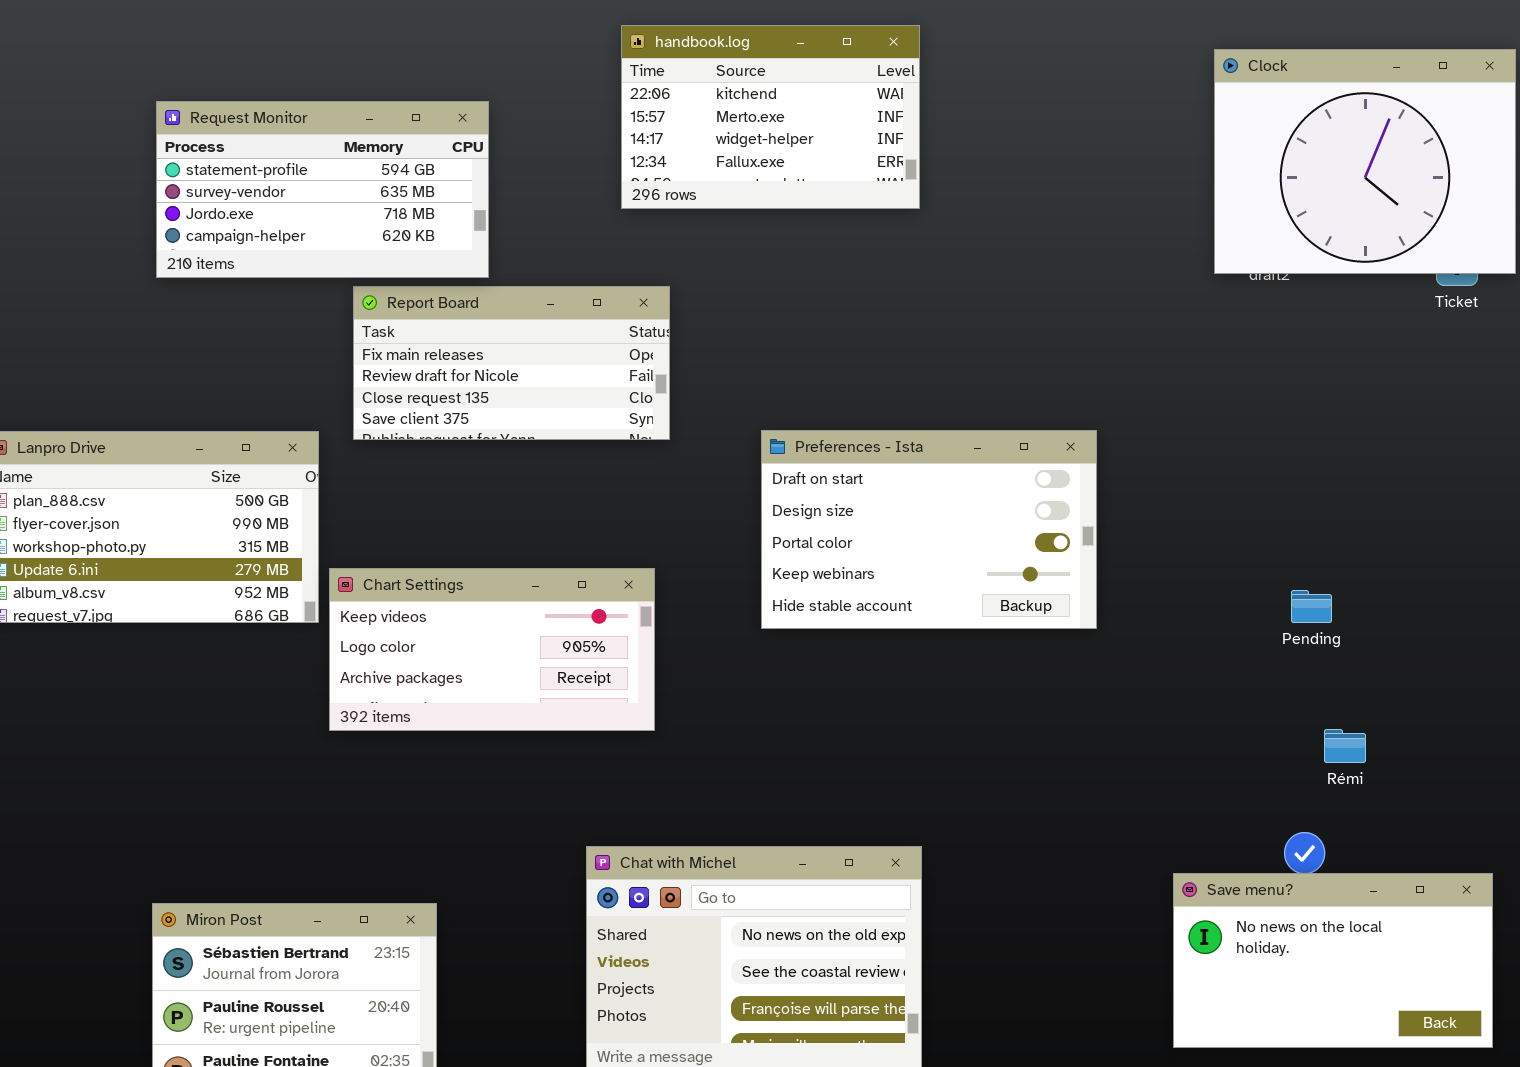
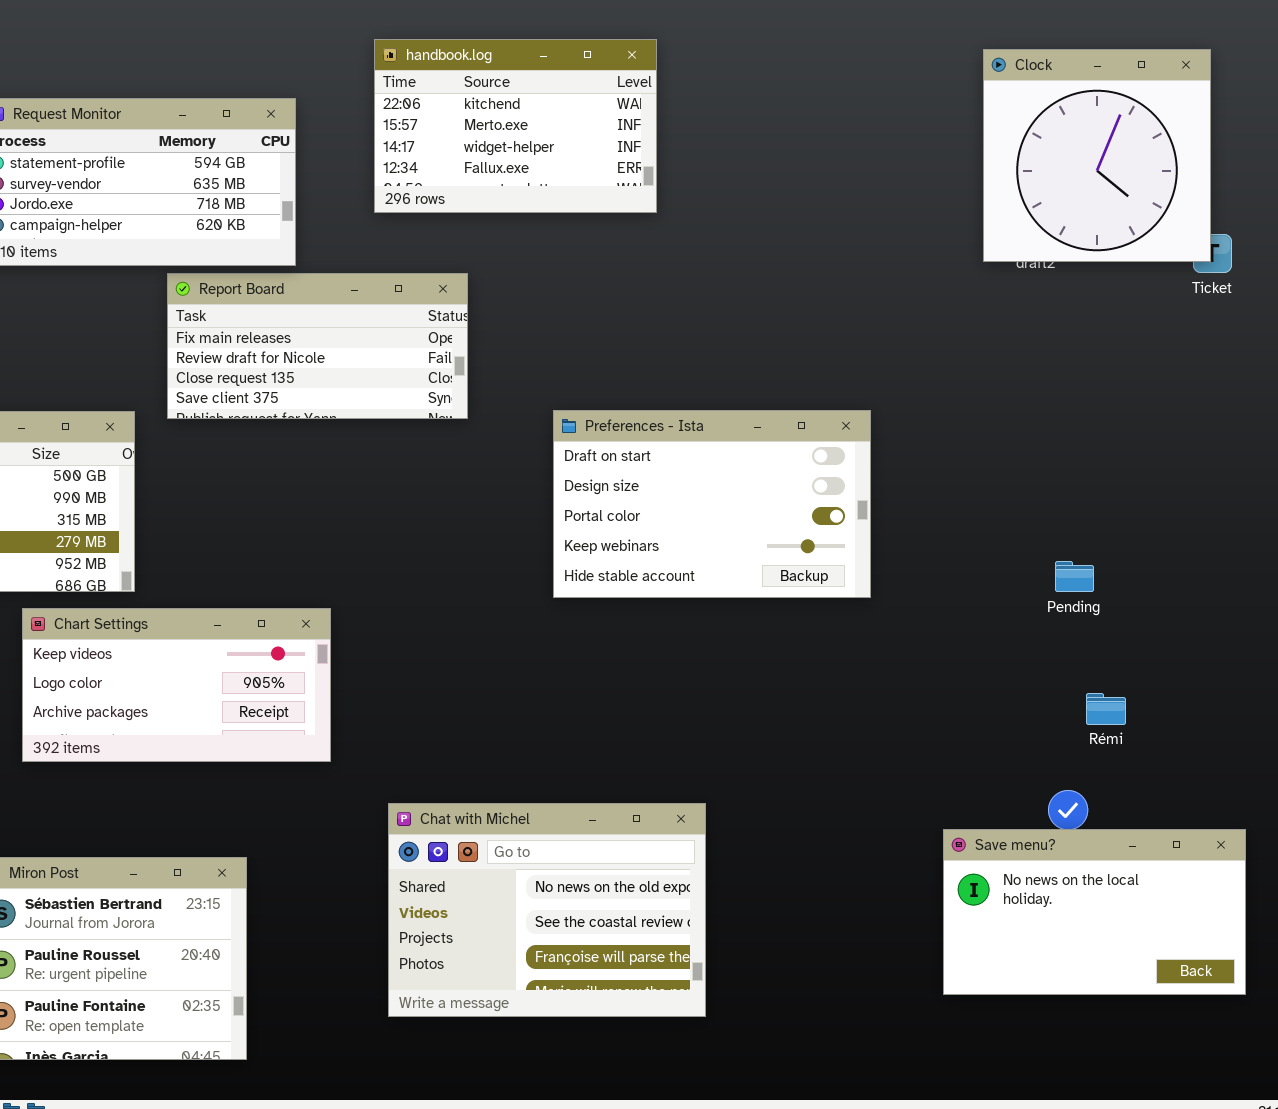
handbook.log: [621,25,920,209] -> [374,39,657,213], moved
Clock: [1214,49,1516,274] -> [983,49,1211,262], resized
Chart Settings: [329,568,655,731] -> [22,608,331,762], moved

